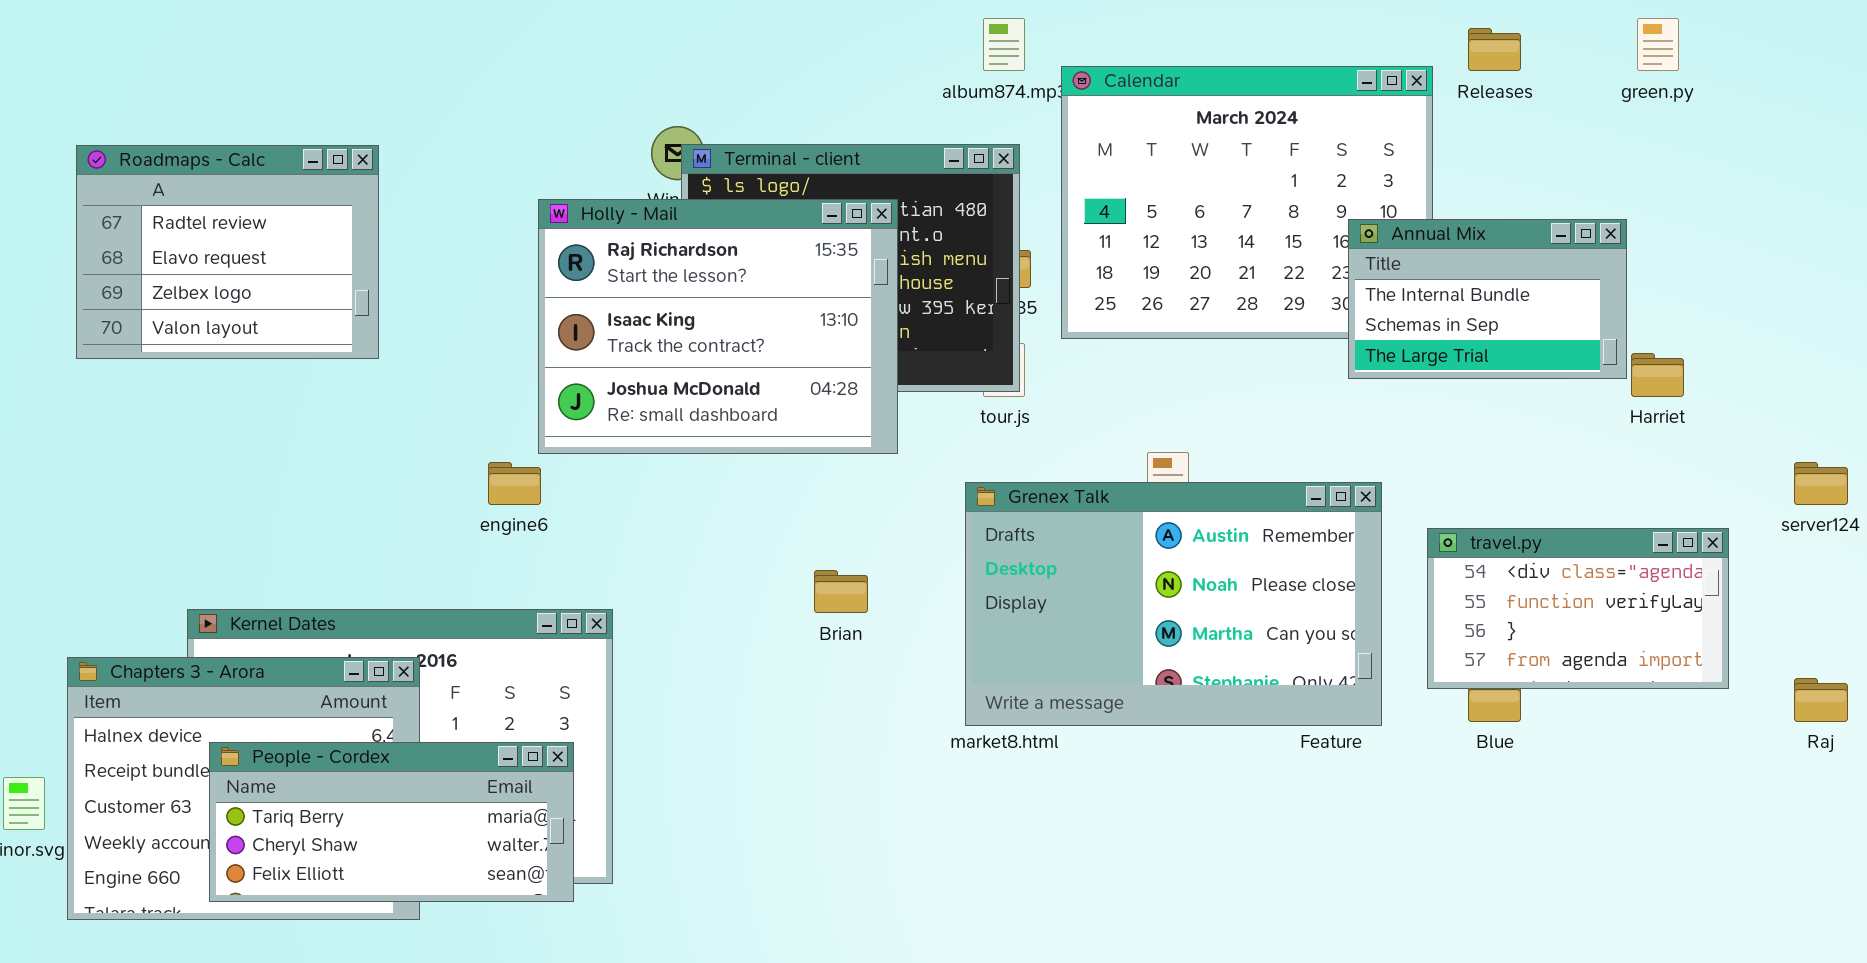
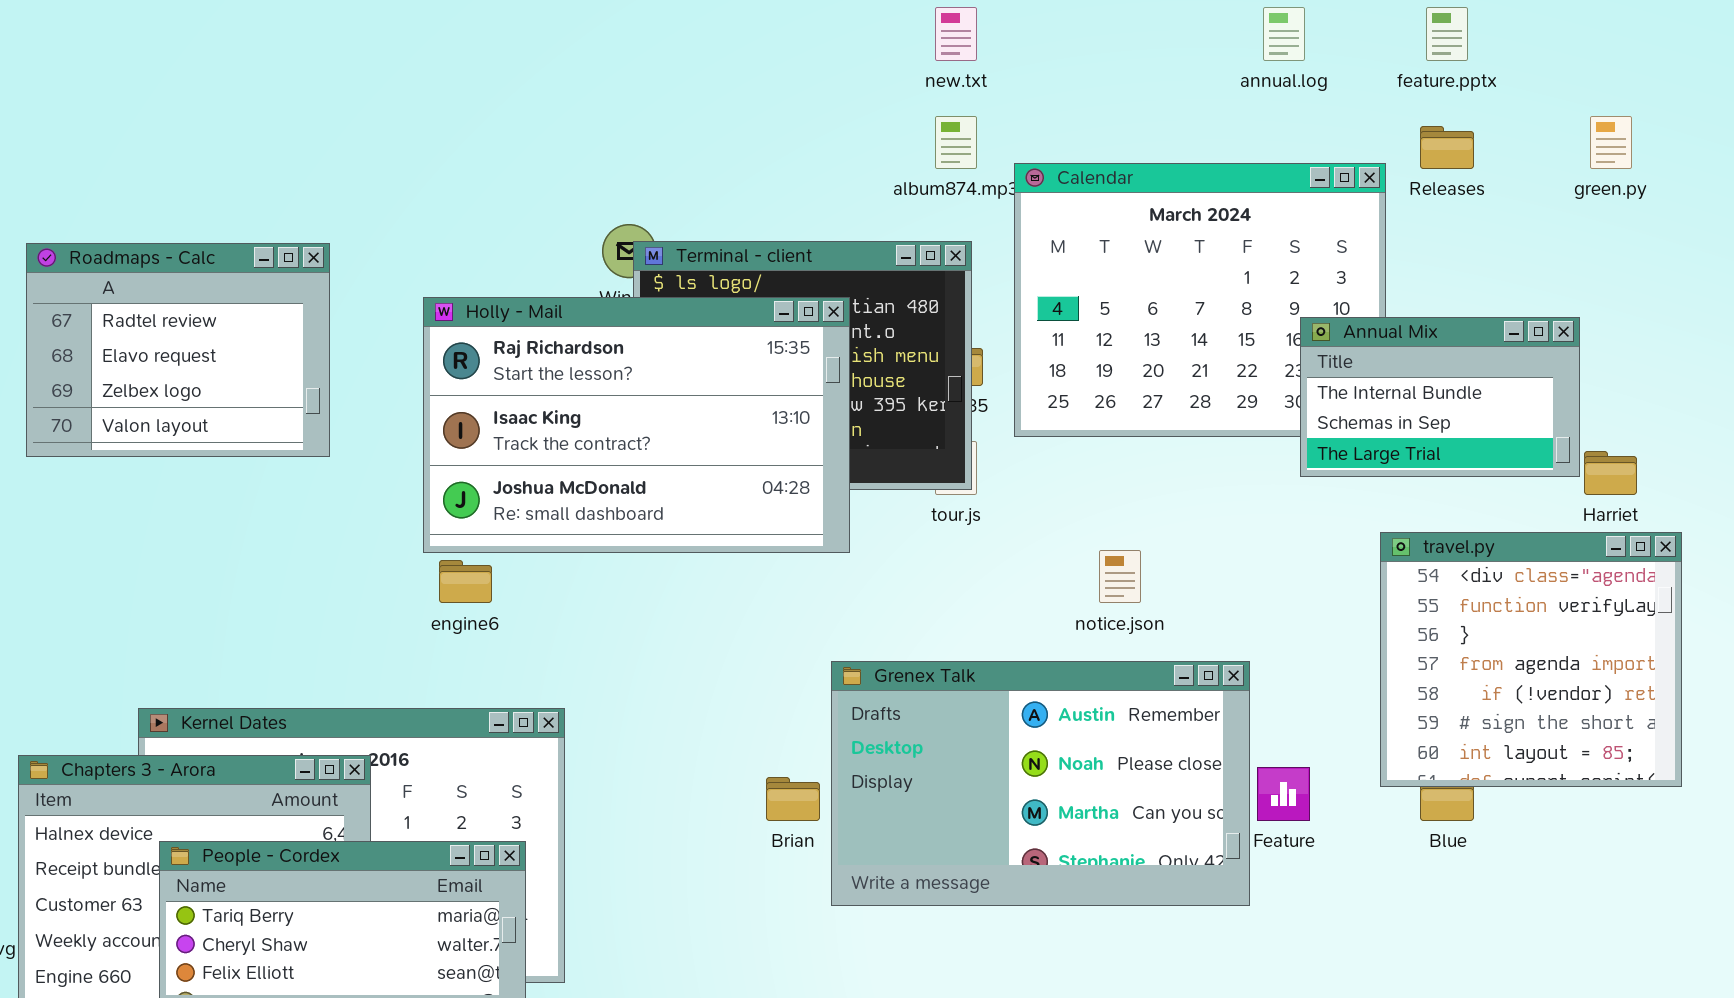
Holly - Mail: [538,199,898,454] -> [423,297,850,553], resized
Grenex Talk: [965,482,1382,726] -> [831,661,1250,906], moved
travel.py: [1427,528,1729,689] -> [1380,532,1682,787], resized
Brian: [814,570,868,613] -> [766,777,820,821], moved

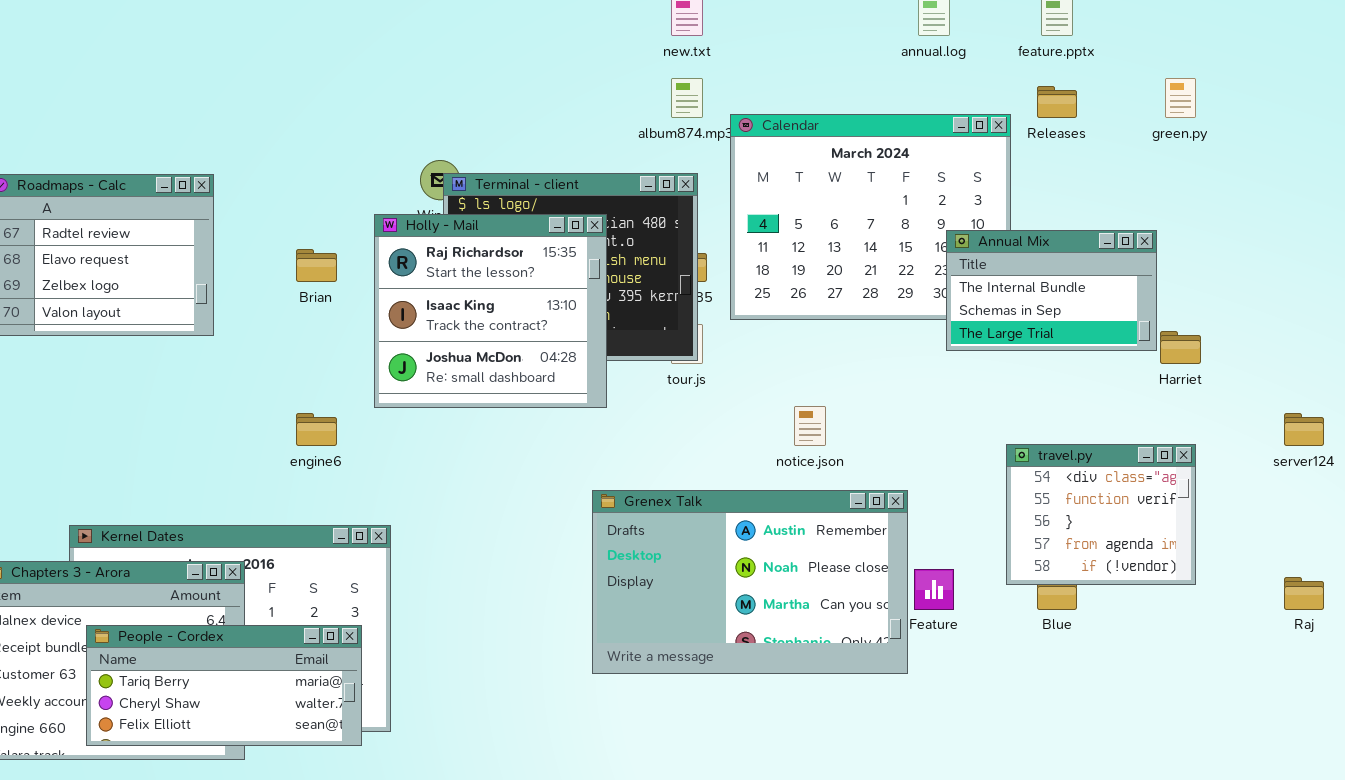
Holly - Mail: [423,297,850,553] -> [374,214,607,408], resized
travel.py: [1380,532,1682,787] -> [1006,444,1196,585], resized
Brian: [766,777,820,821] -> [296,249,337,282], moved

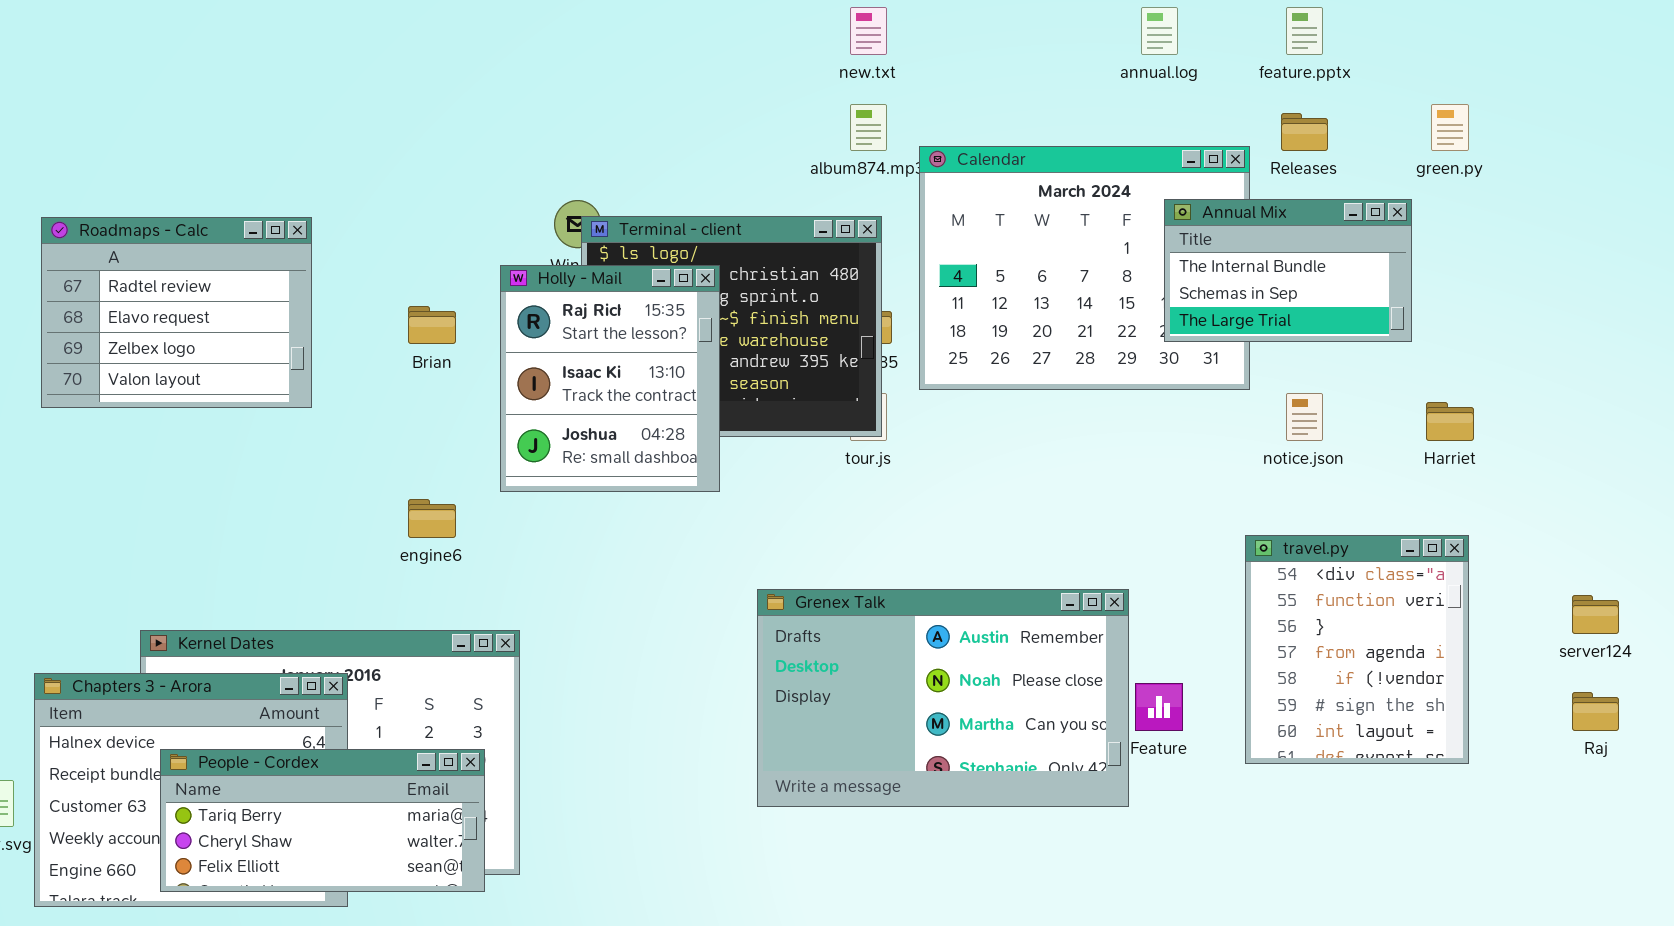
Holly - Mail: [374,214,607,408] -> [500,265,720,492], resized
Annual Mix: [946,230,1157,351] -> [1164,199,1412,342], moved
notice.json: [794,406,826,446] -> [1286,393,1323,441], moved
server124: [1284,413,1324,446] -> [1572,595,1619,634], moved
travel.py: [1006,444,1196,585] -> [1245,535,1469,764], resized

